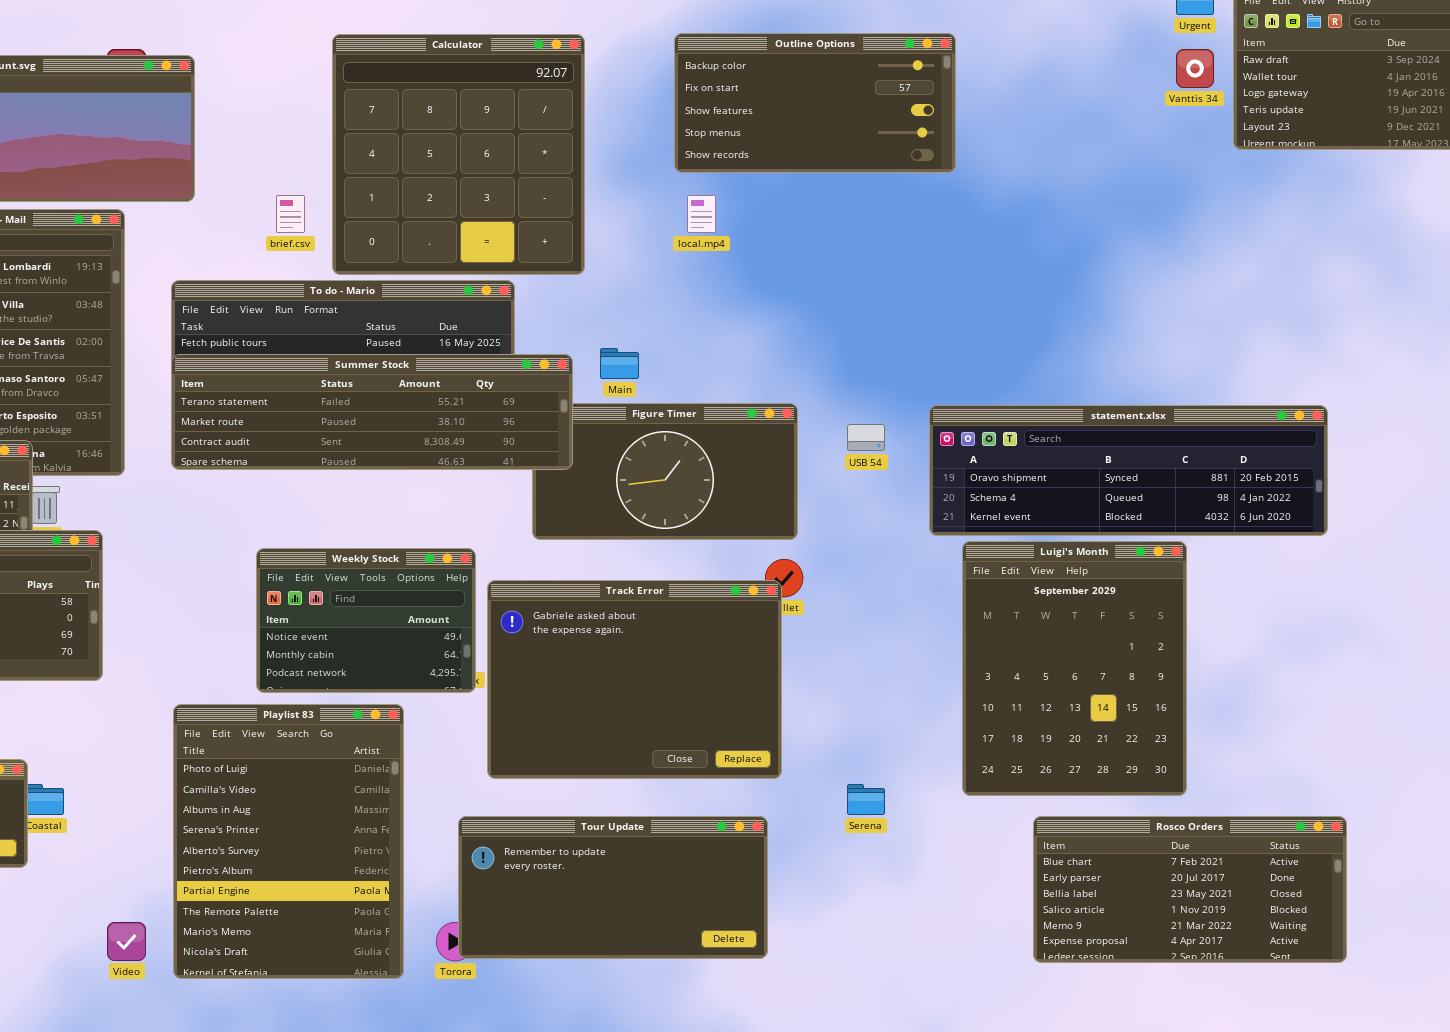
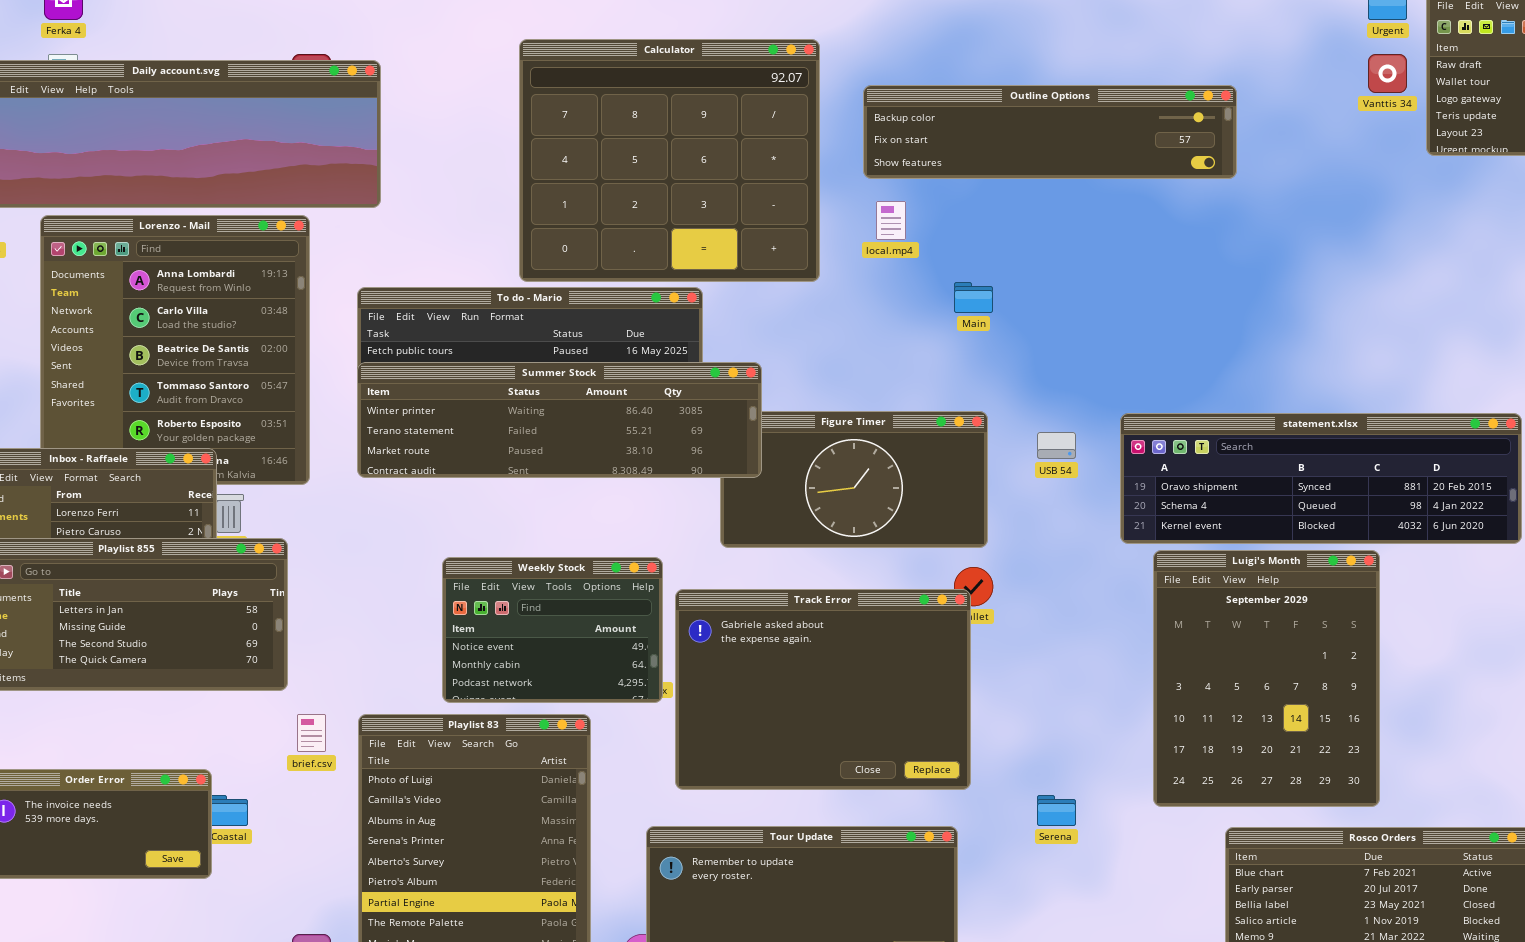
Outline Options: [674,33,956,173] -> [863,85,1237,179], resized
Calculator: [332,34,585,275] -> [519,39,820,282], resized
brief.csv: [276,195,305,233] -> [297,714,326,752], moved
Main: [600,348,639,379] -> [954,282,993,313], moved
Summer Stock: [171,354,573,470] -> [357,362,762,478], scrolled up 1 row

